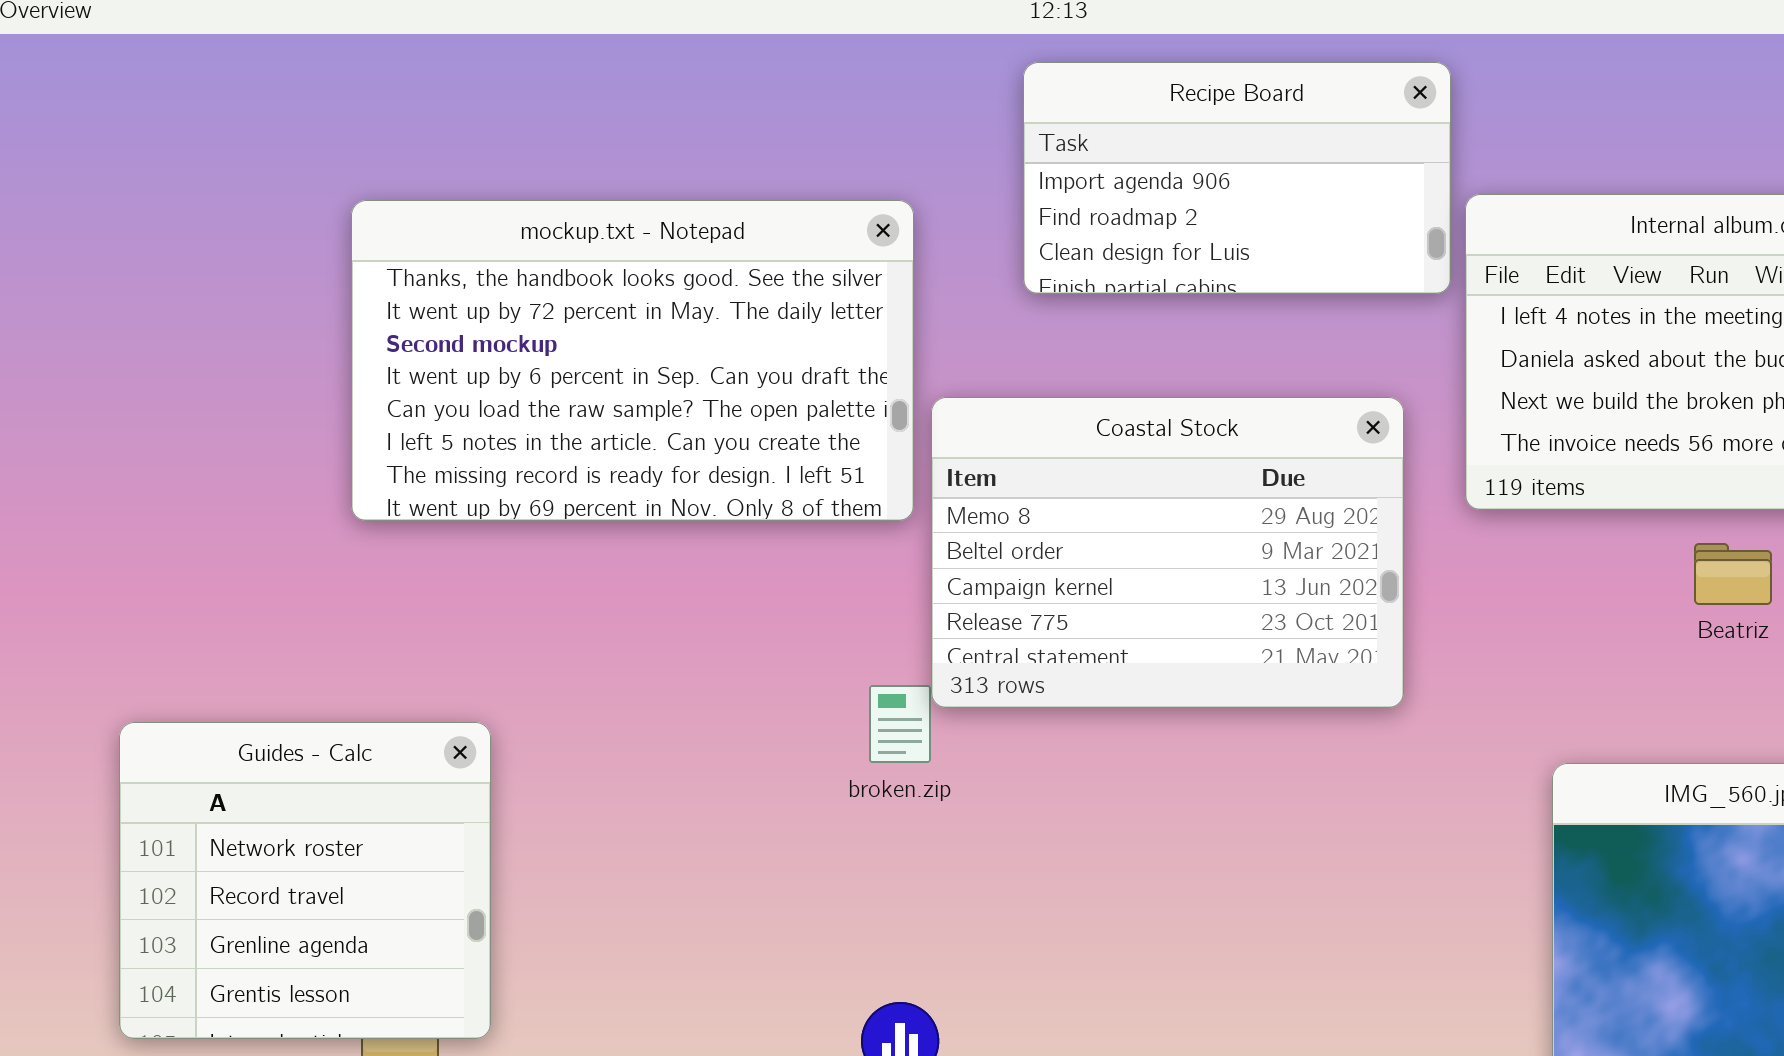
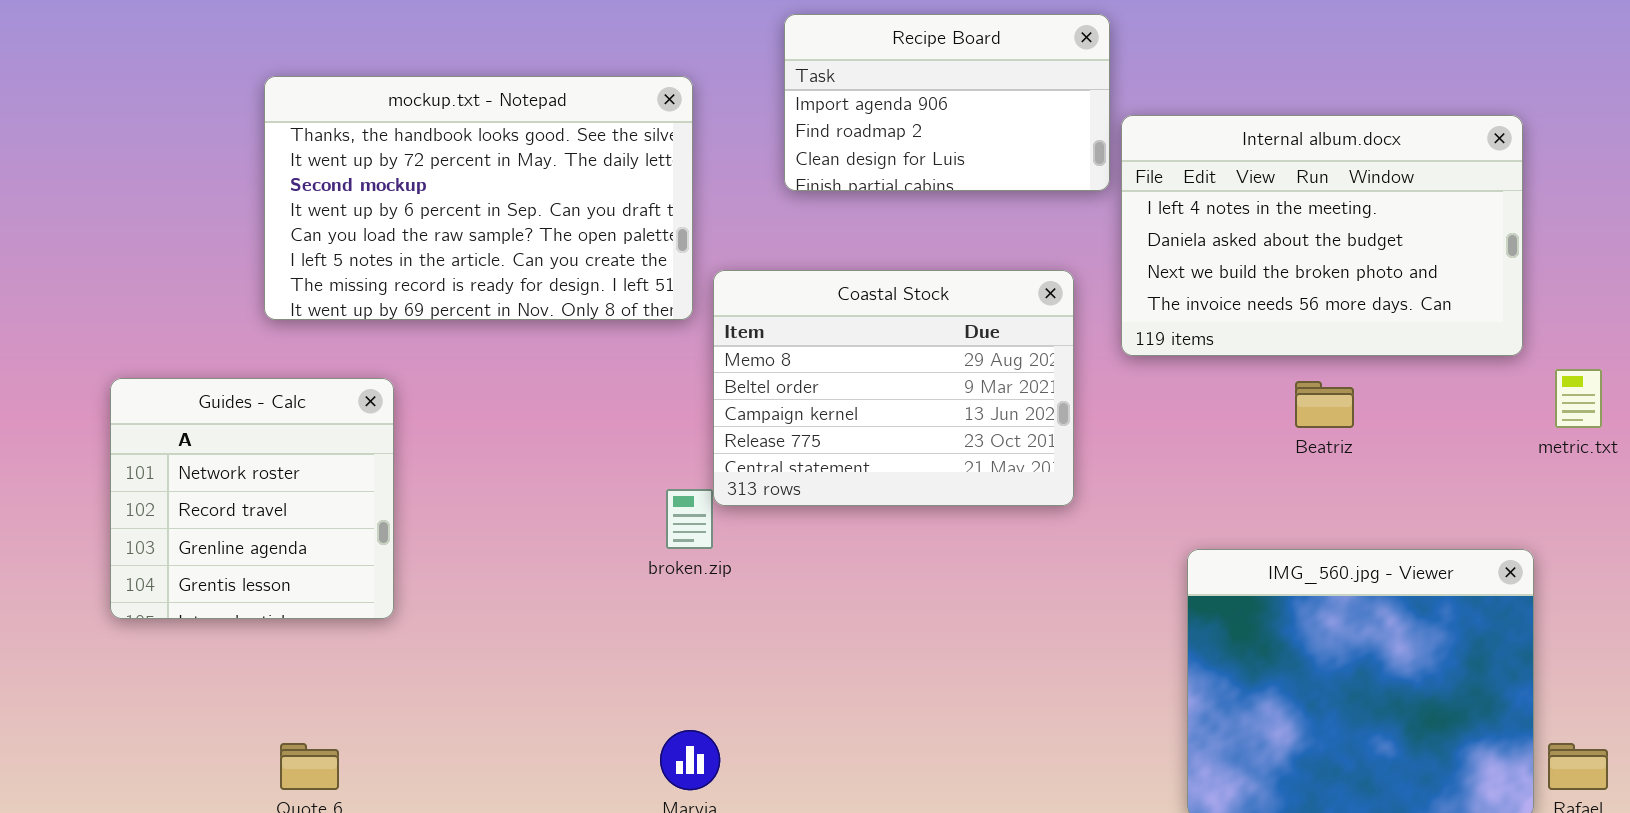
mockup.txt - Notepad: [351,200,914,521] -> [264,76,693,320], moved
Guides - Calc: [119,722,491,1039] -> [110,378,394,619], moved

